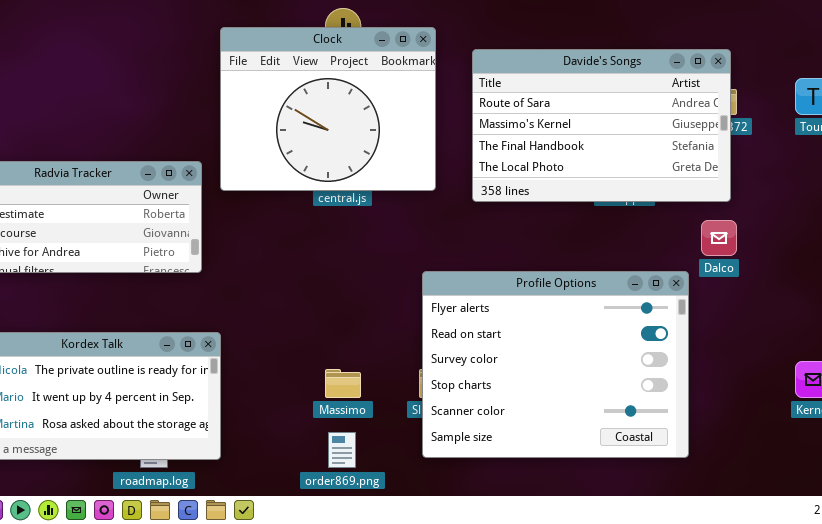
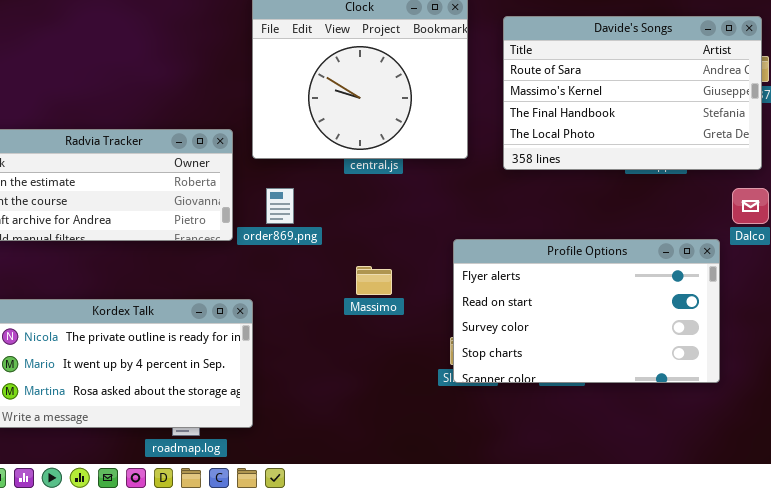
Profile Options: [422,271,689,458] -> [453,239,720,383], resized
Massimo: [325,369,361,398] -> [356,266,392,295], moved
order869.png: [328,432,356,468] -> [266,188,294,224], moved

